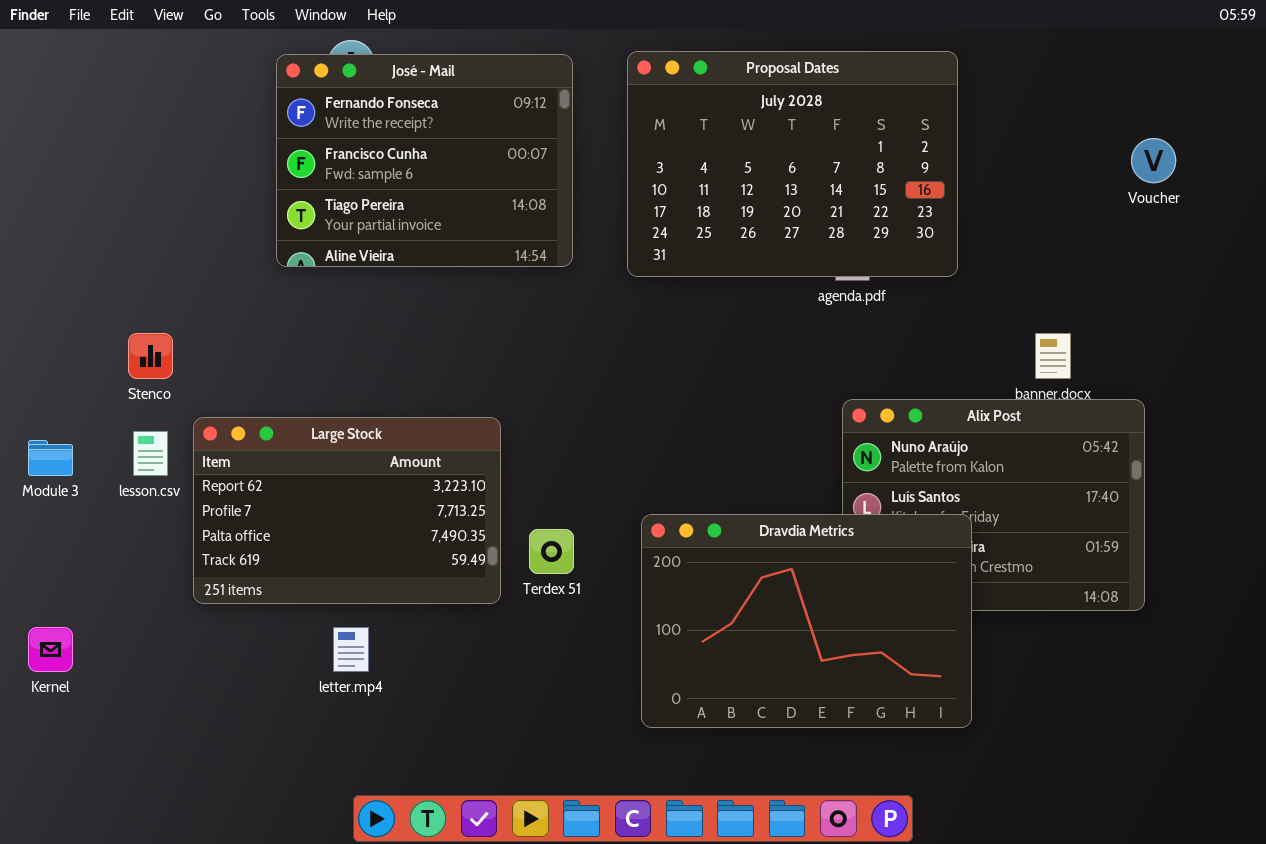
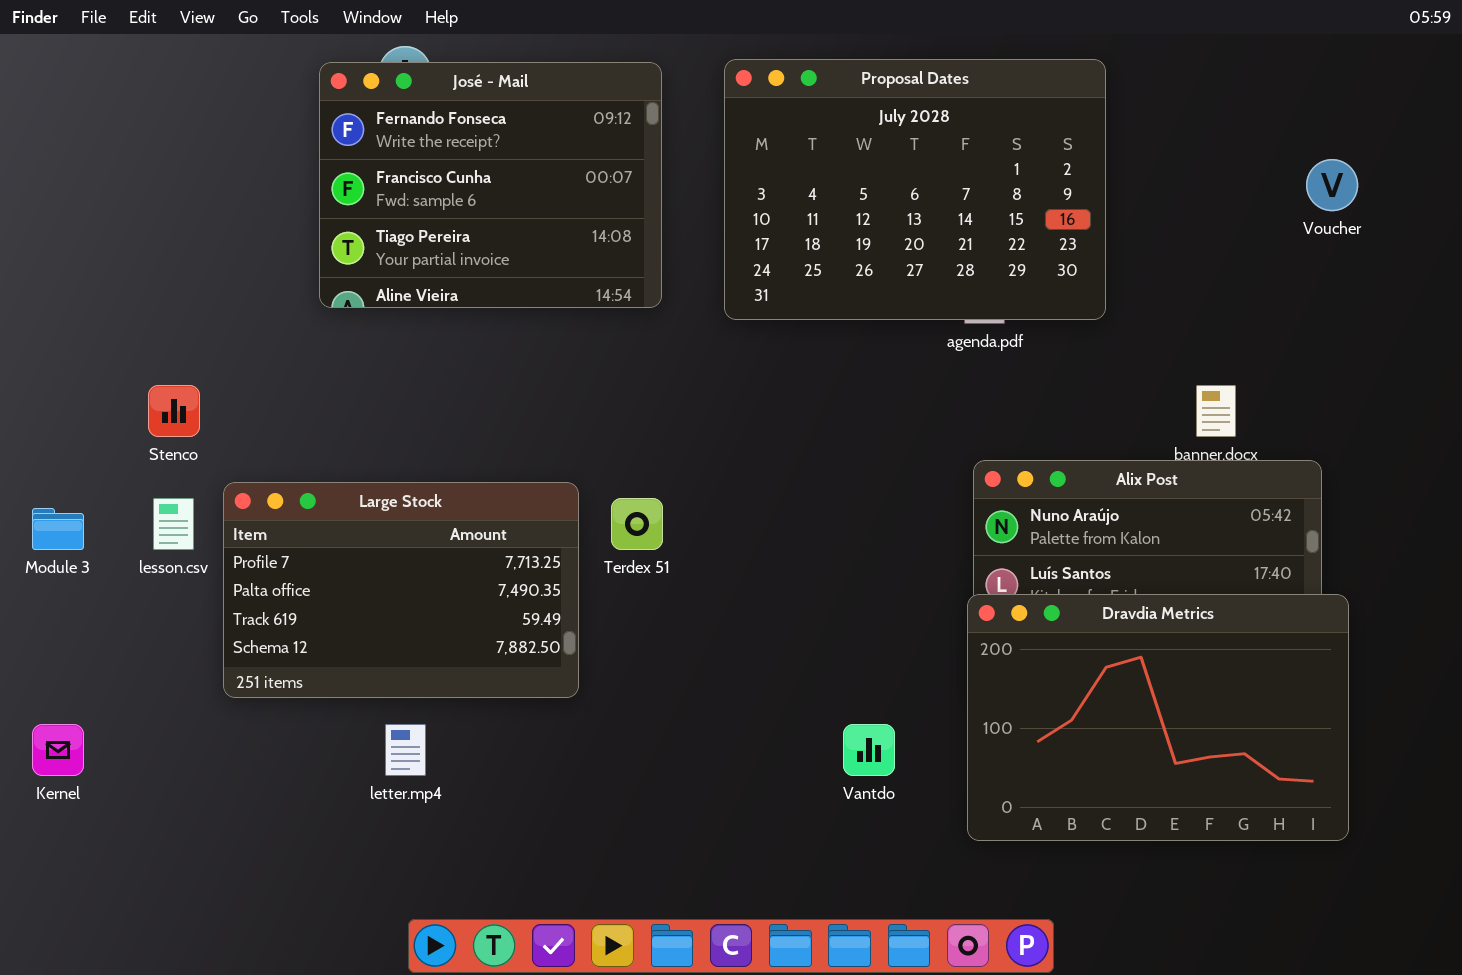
Large Stock: [193,417,501,604] -> [223,482,579,698], scrolled down 1 row
Dravdia Metrics: [641,514,972,728] -> [967,594,1349,841], moved
Terdex 51: [529,529,574,574] -> [611,498,663,550], moved

